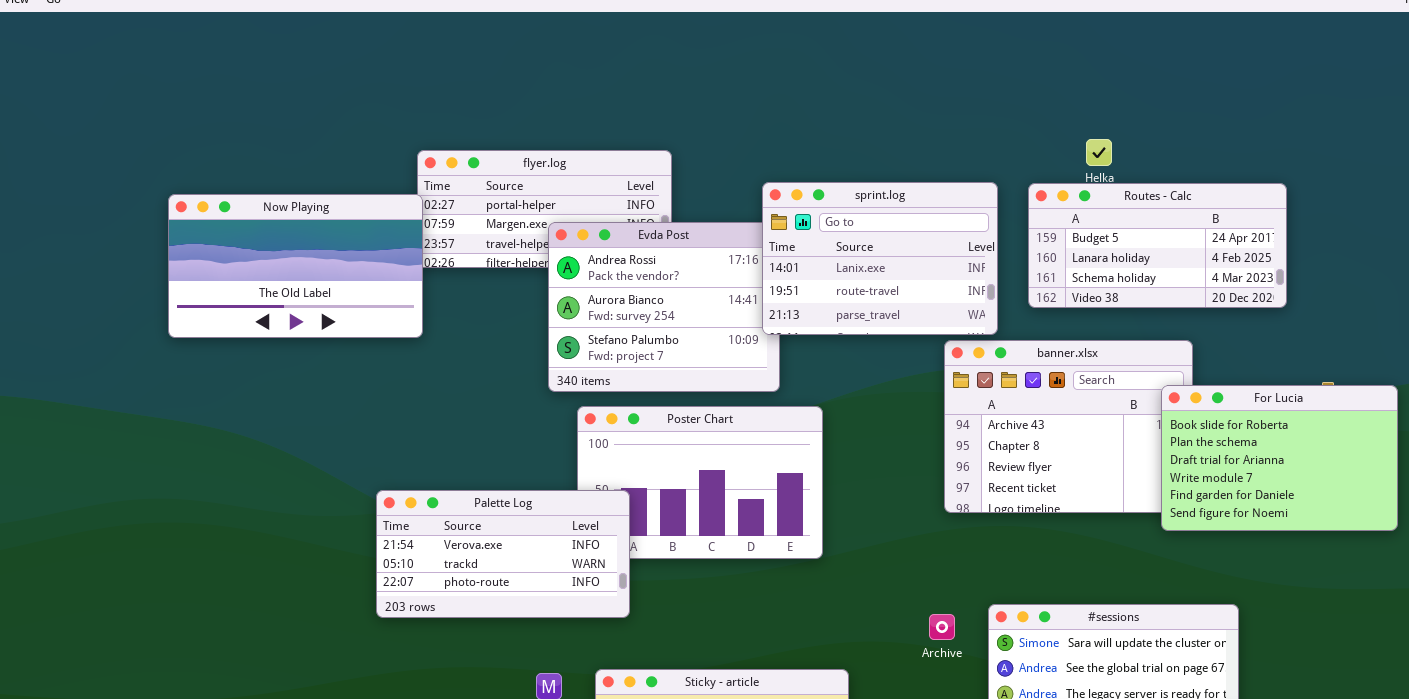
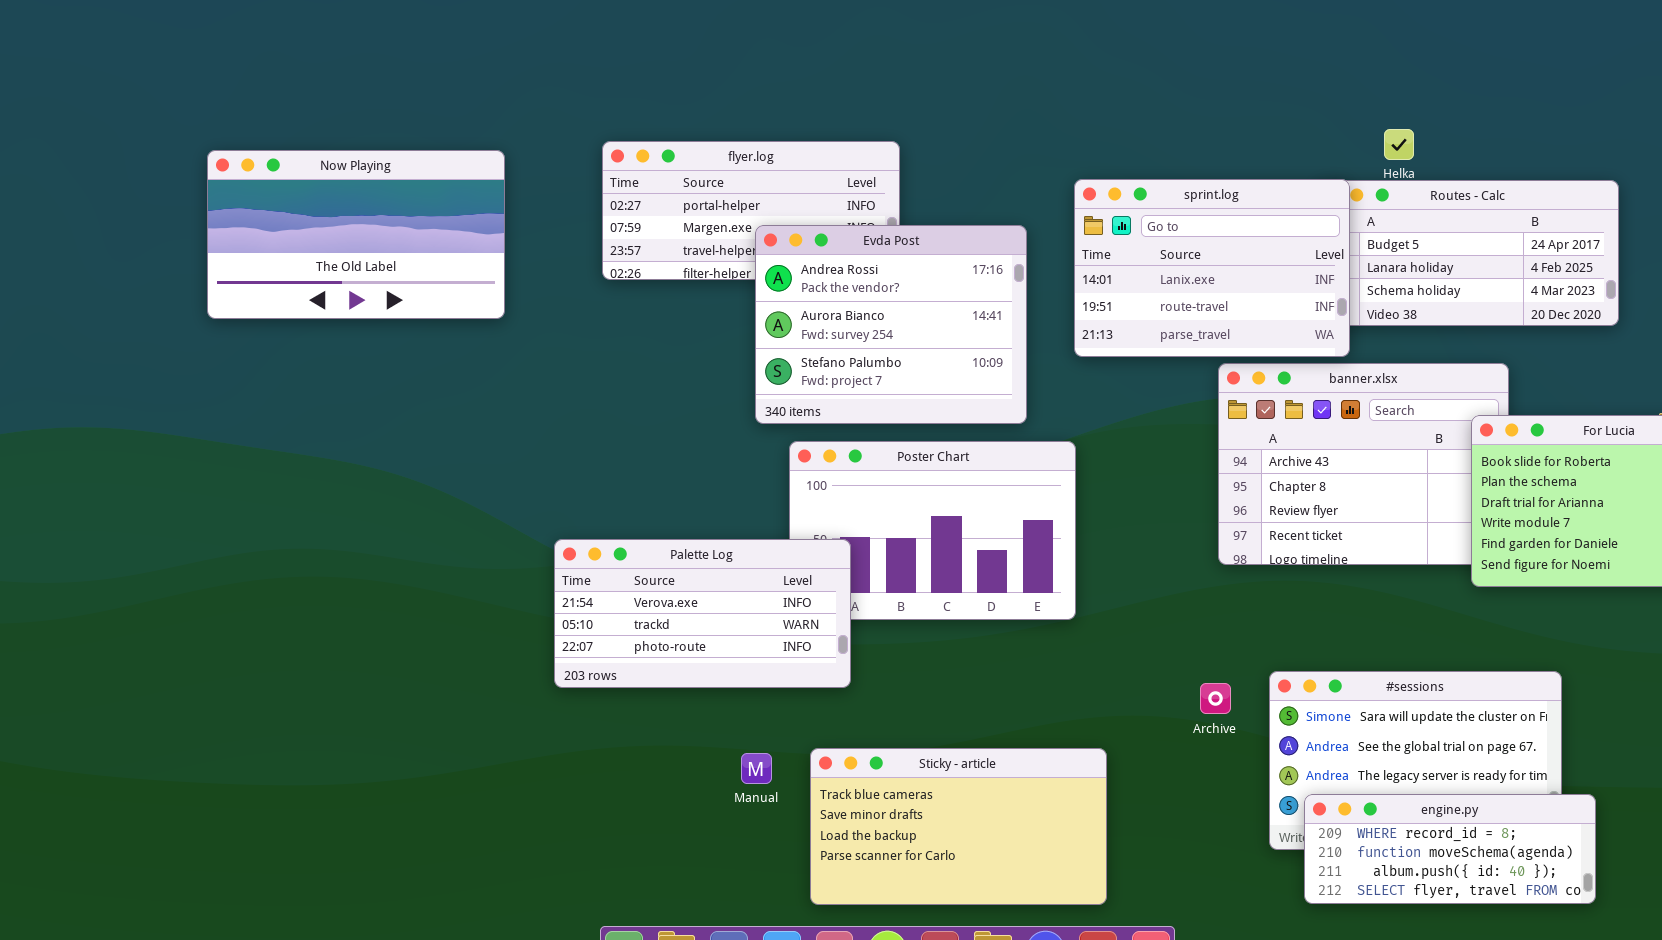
sprint.log: [762,182,998,335] -> [1074,179,1350,357], moved
Now Playing: [168,194,423,338] -> [207,150,505,319], moved

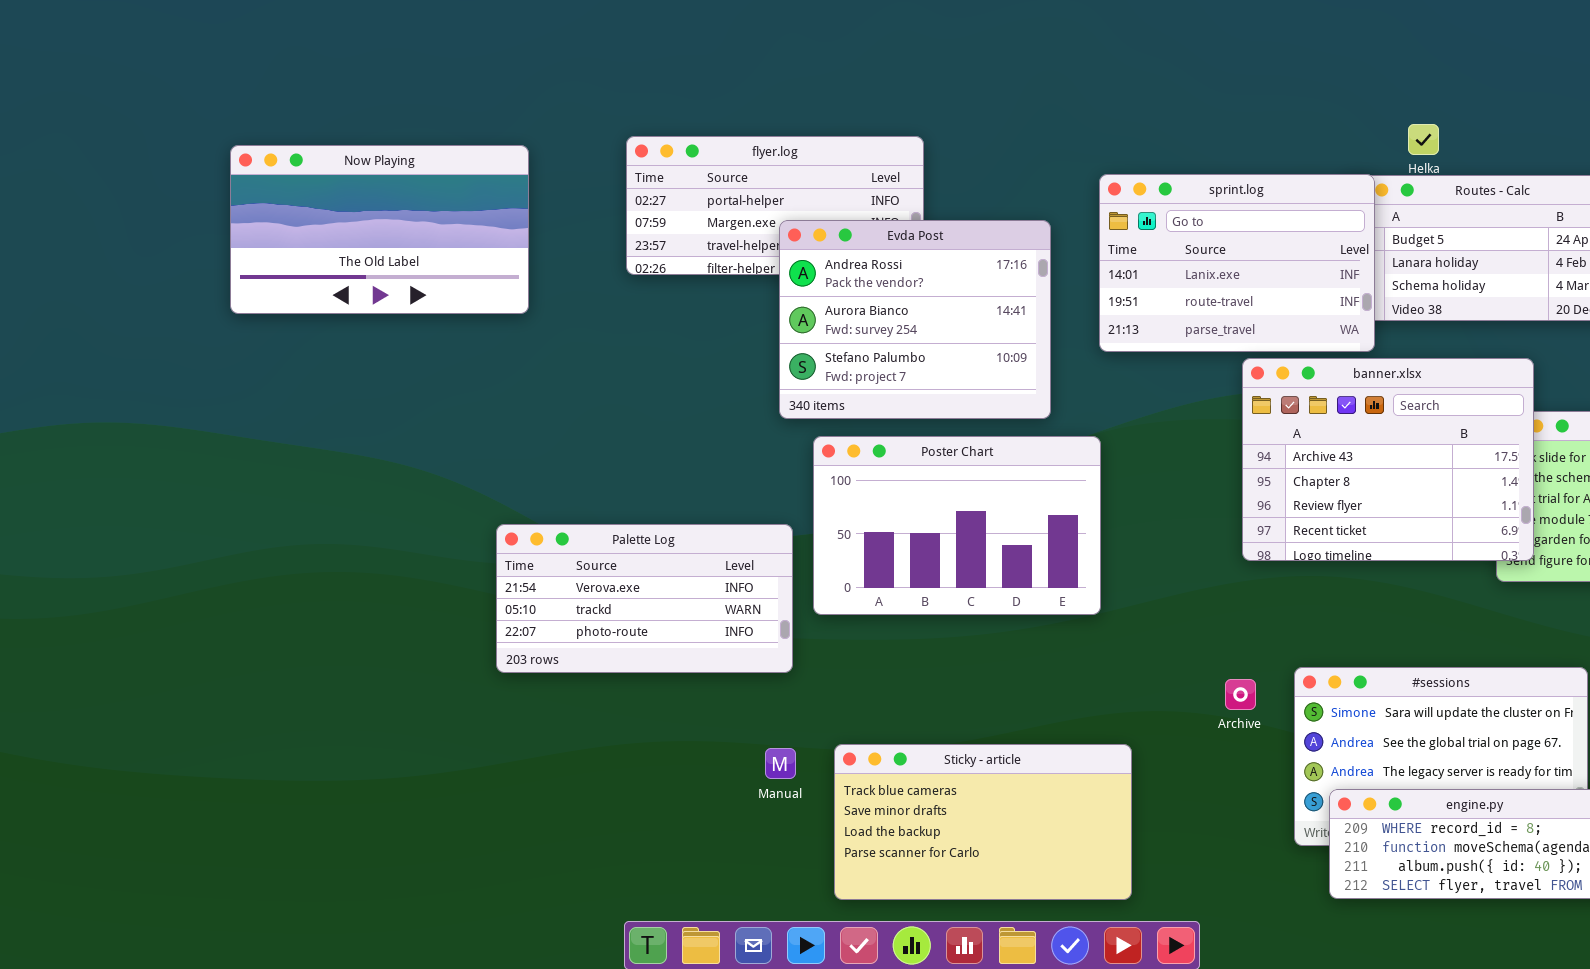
banner.xlsx: [1218,363,1509,565] -> [1242,358,1534,561], raised
Palette Log: [554,539,851,688] -> [496,524,793,673], moved

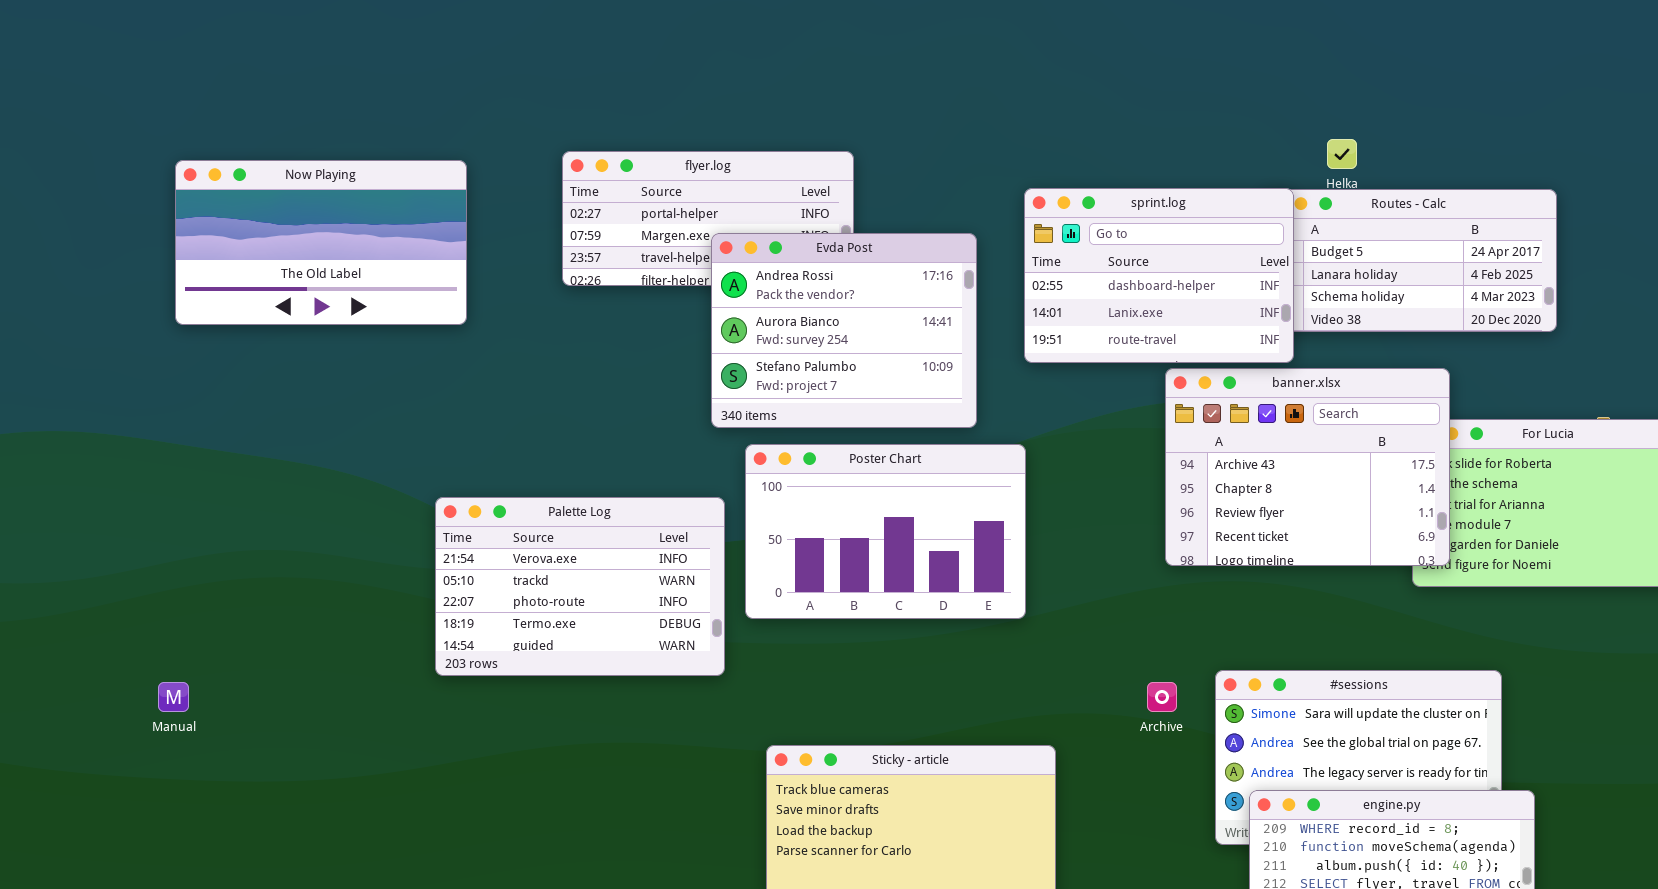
sprint.log: [1099,174,1375,352] -> [1024,188,1294,363], scrolled up 1 row
Palette Log: [496,524,793,673] -> [435,497,725,676], resized
Manual: [765,748,796,779] -> [158,682,189,712], moved

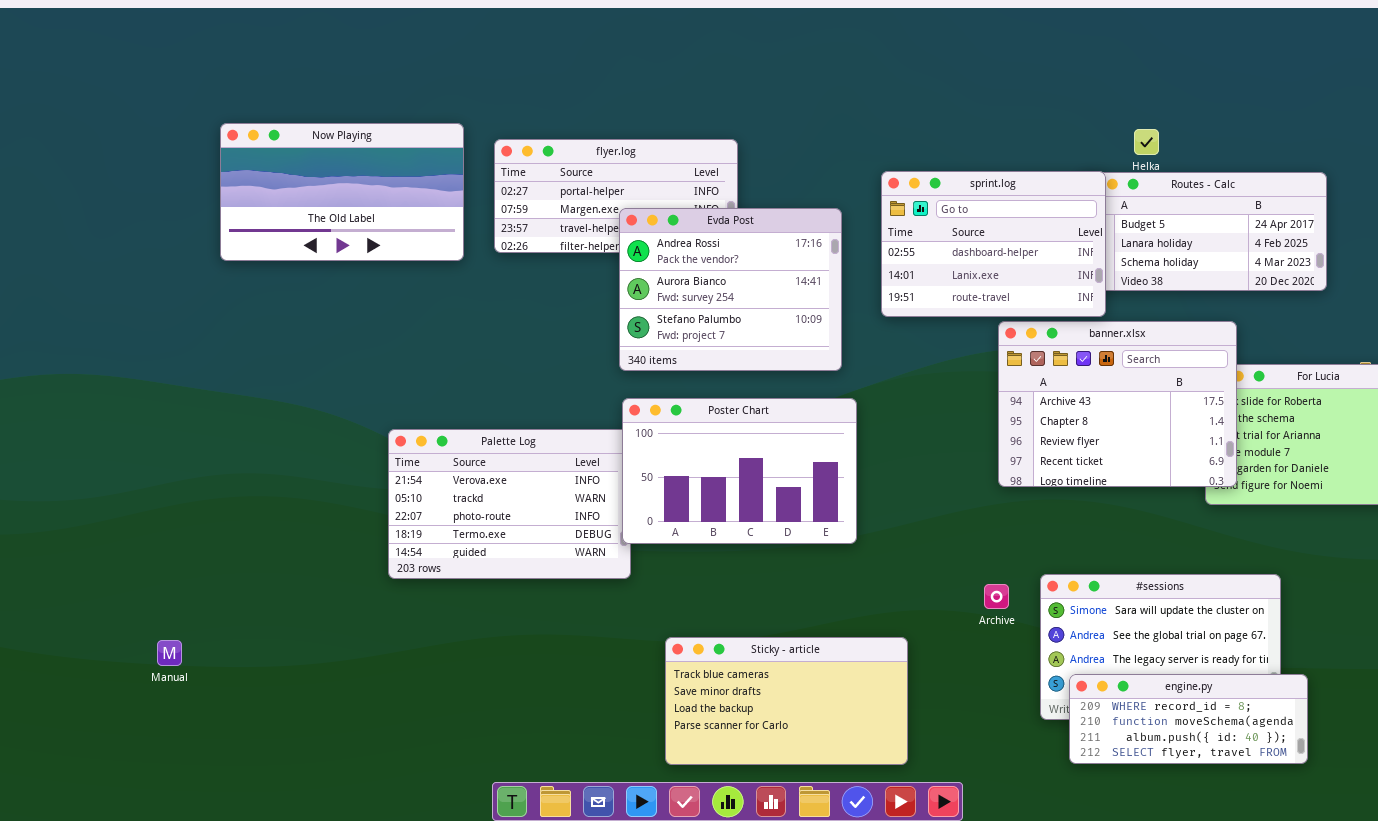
Now Playing: [175,160,467,325] -> [220,123,464,261], moved
Poster Chart: [745,444,1026,619] -> [622,398,857,544], moved
Manual: [158,682,189,712] -> [157,640,182,666], moved

